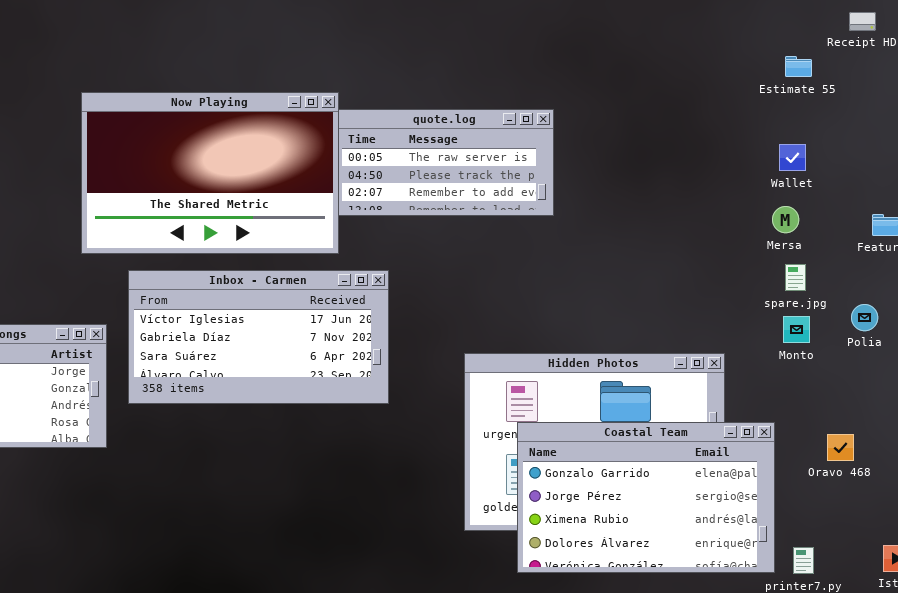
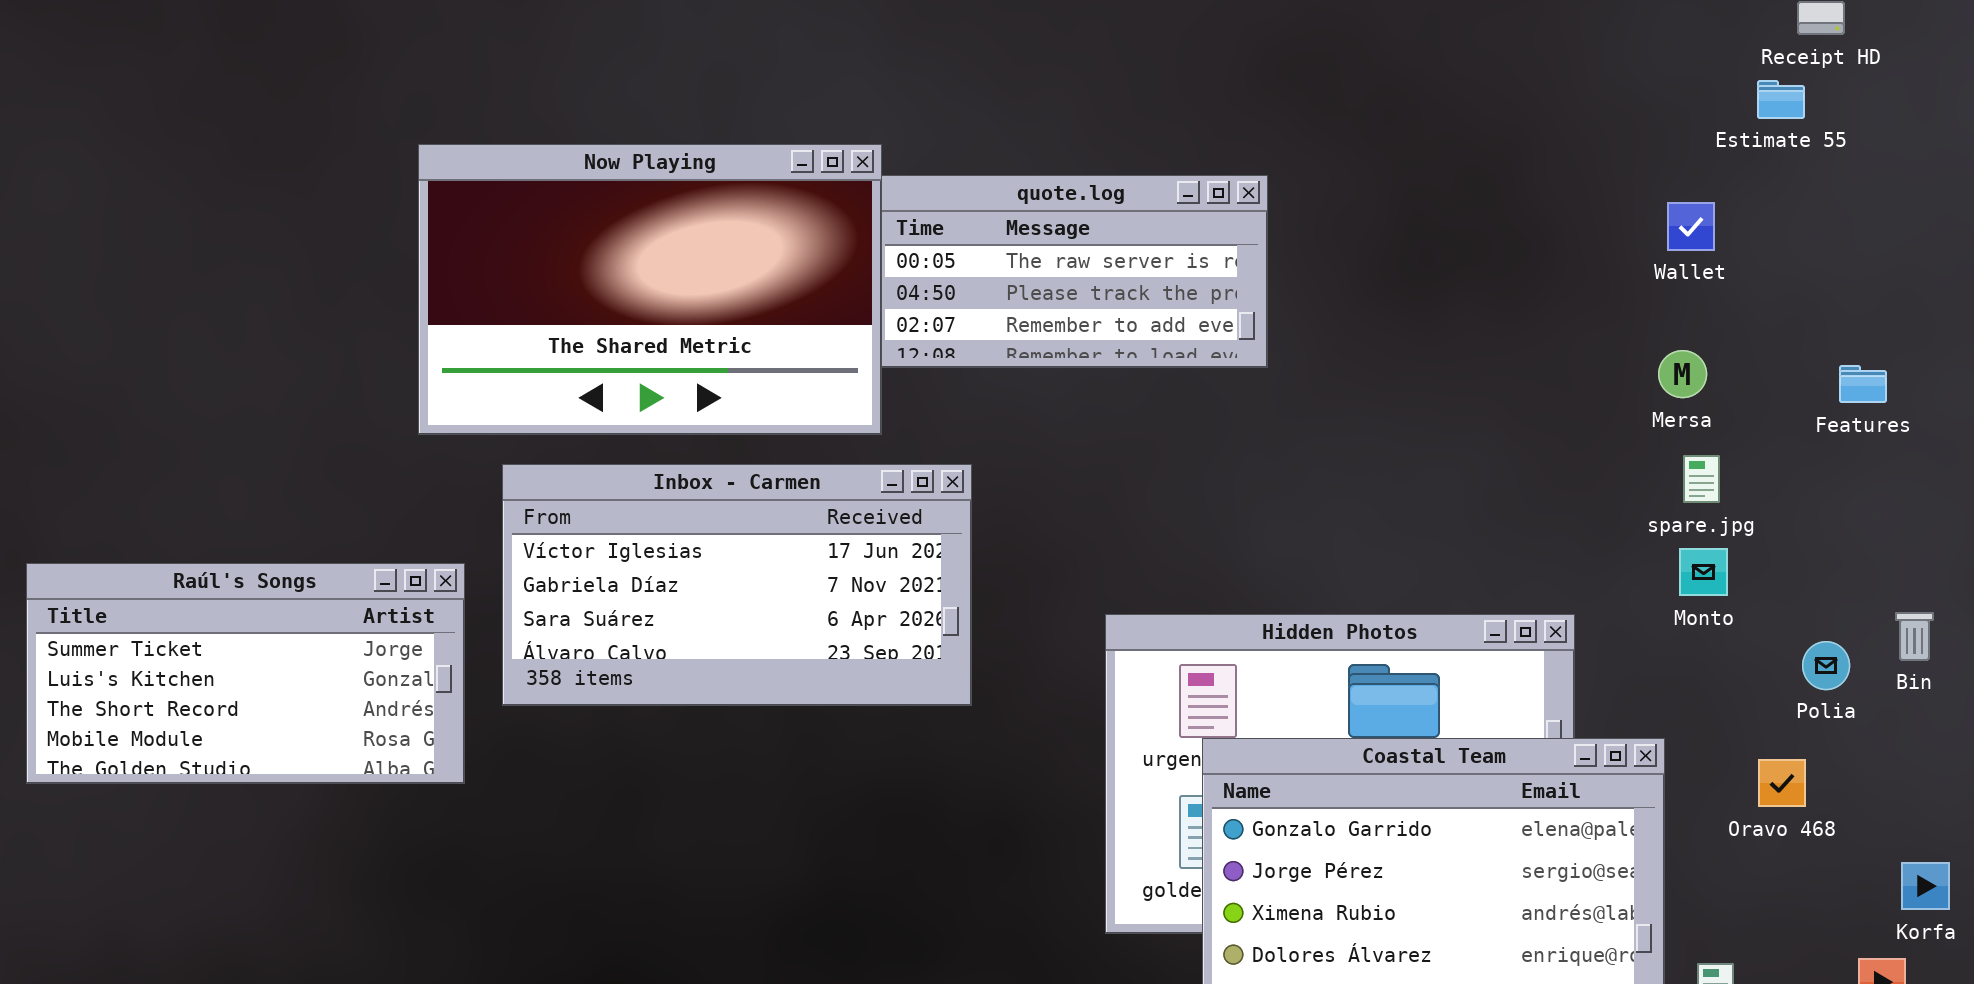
Estimate 55: [785,56,812,77] -> [1757,80,1805,119], moved
Wallet: [779,144,806,171] -> [1667,202,1715,251], moved
Polia: [851,304,878,331] -> [1802,641,1850,690], moved

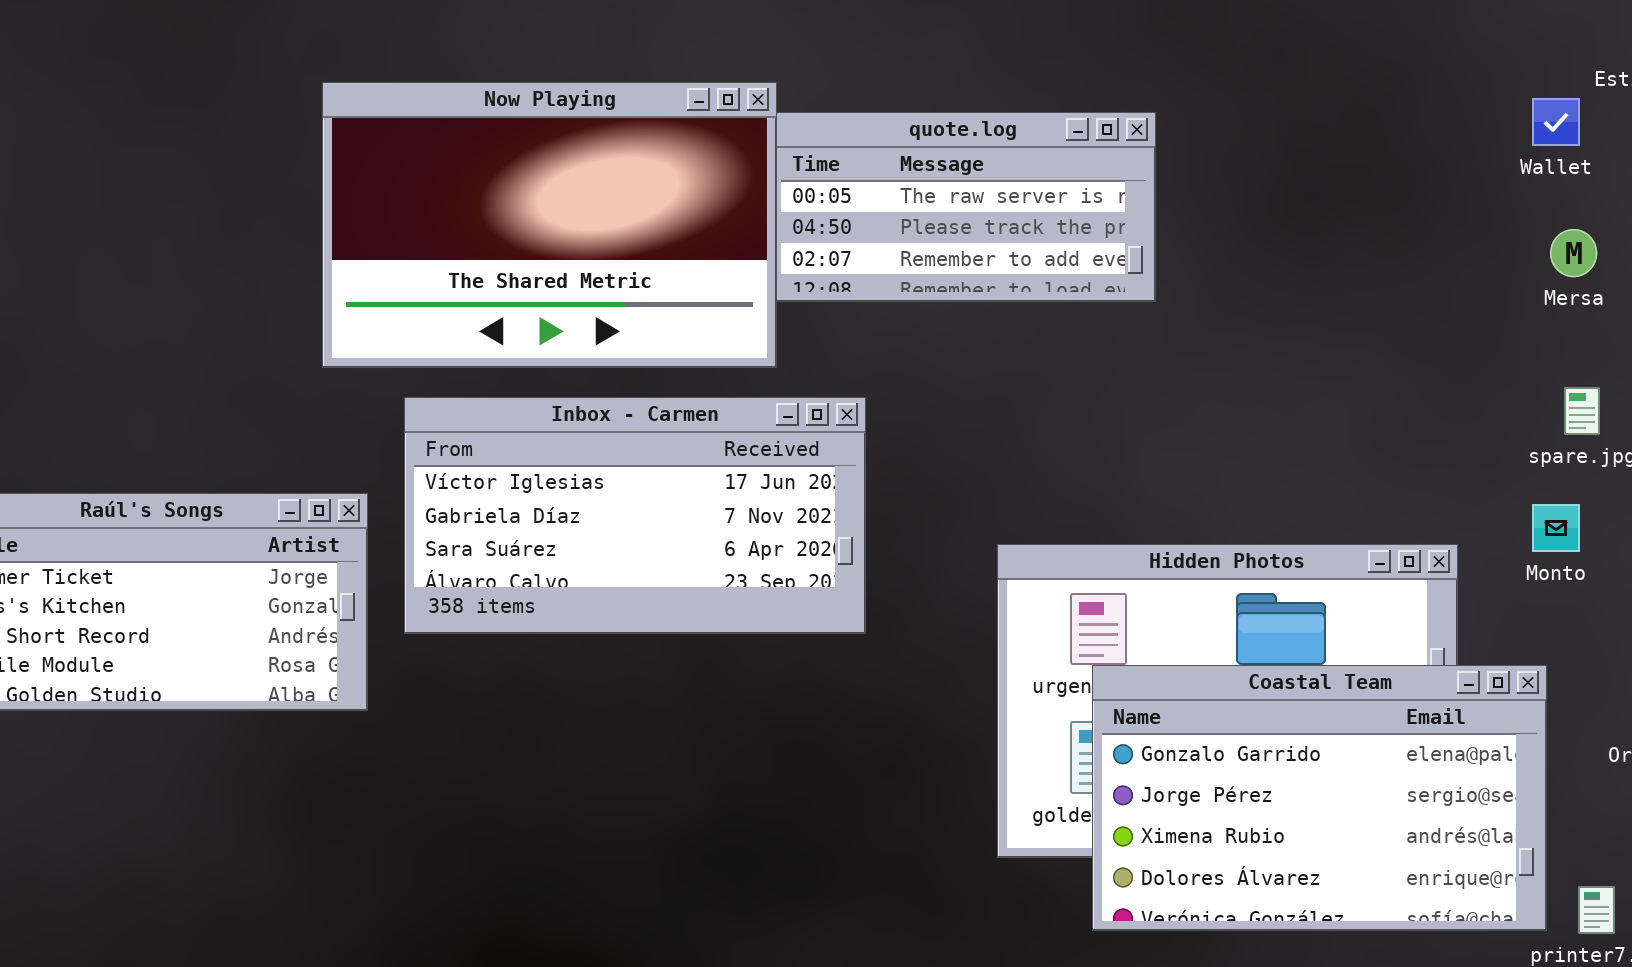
Wallet: [1667,202,1715,251] -> [1532,98,1580,146], moved
Mersa: [1658,350,1707,398] -> [1550,229,1597,277], moved
Monto: [1679,548,1728,596] -> [1532,504,1580,552], moved

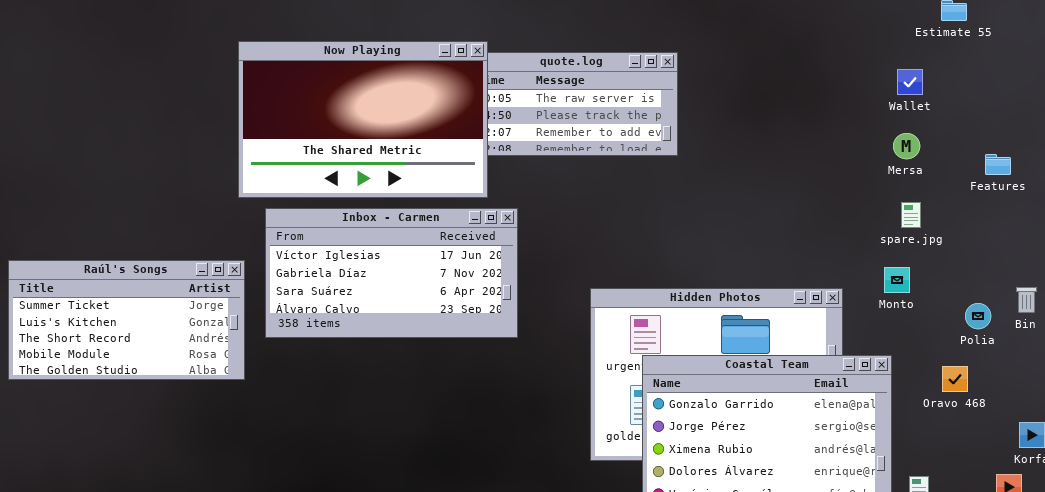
Now Playing: [322,82,777,368] -> [238,41,488,198], moved
Wallet: [1532,98,1580,146] -> [897,69,923,95], moved
Mersa: [1550,229,1597,277] -> [893,133,920,159], moved

